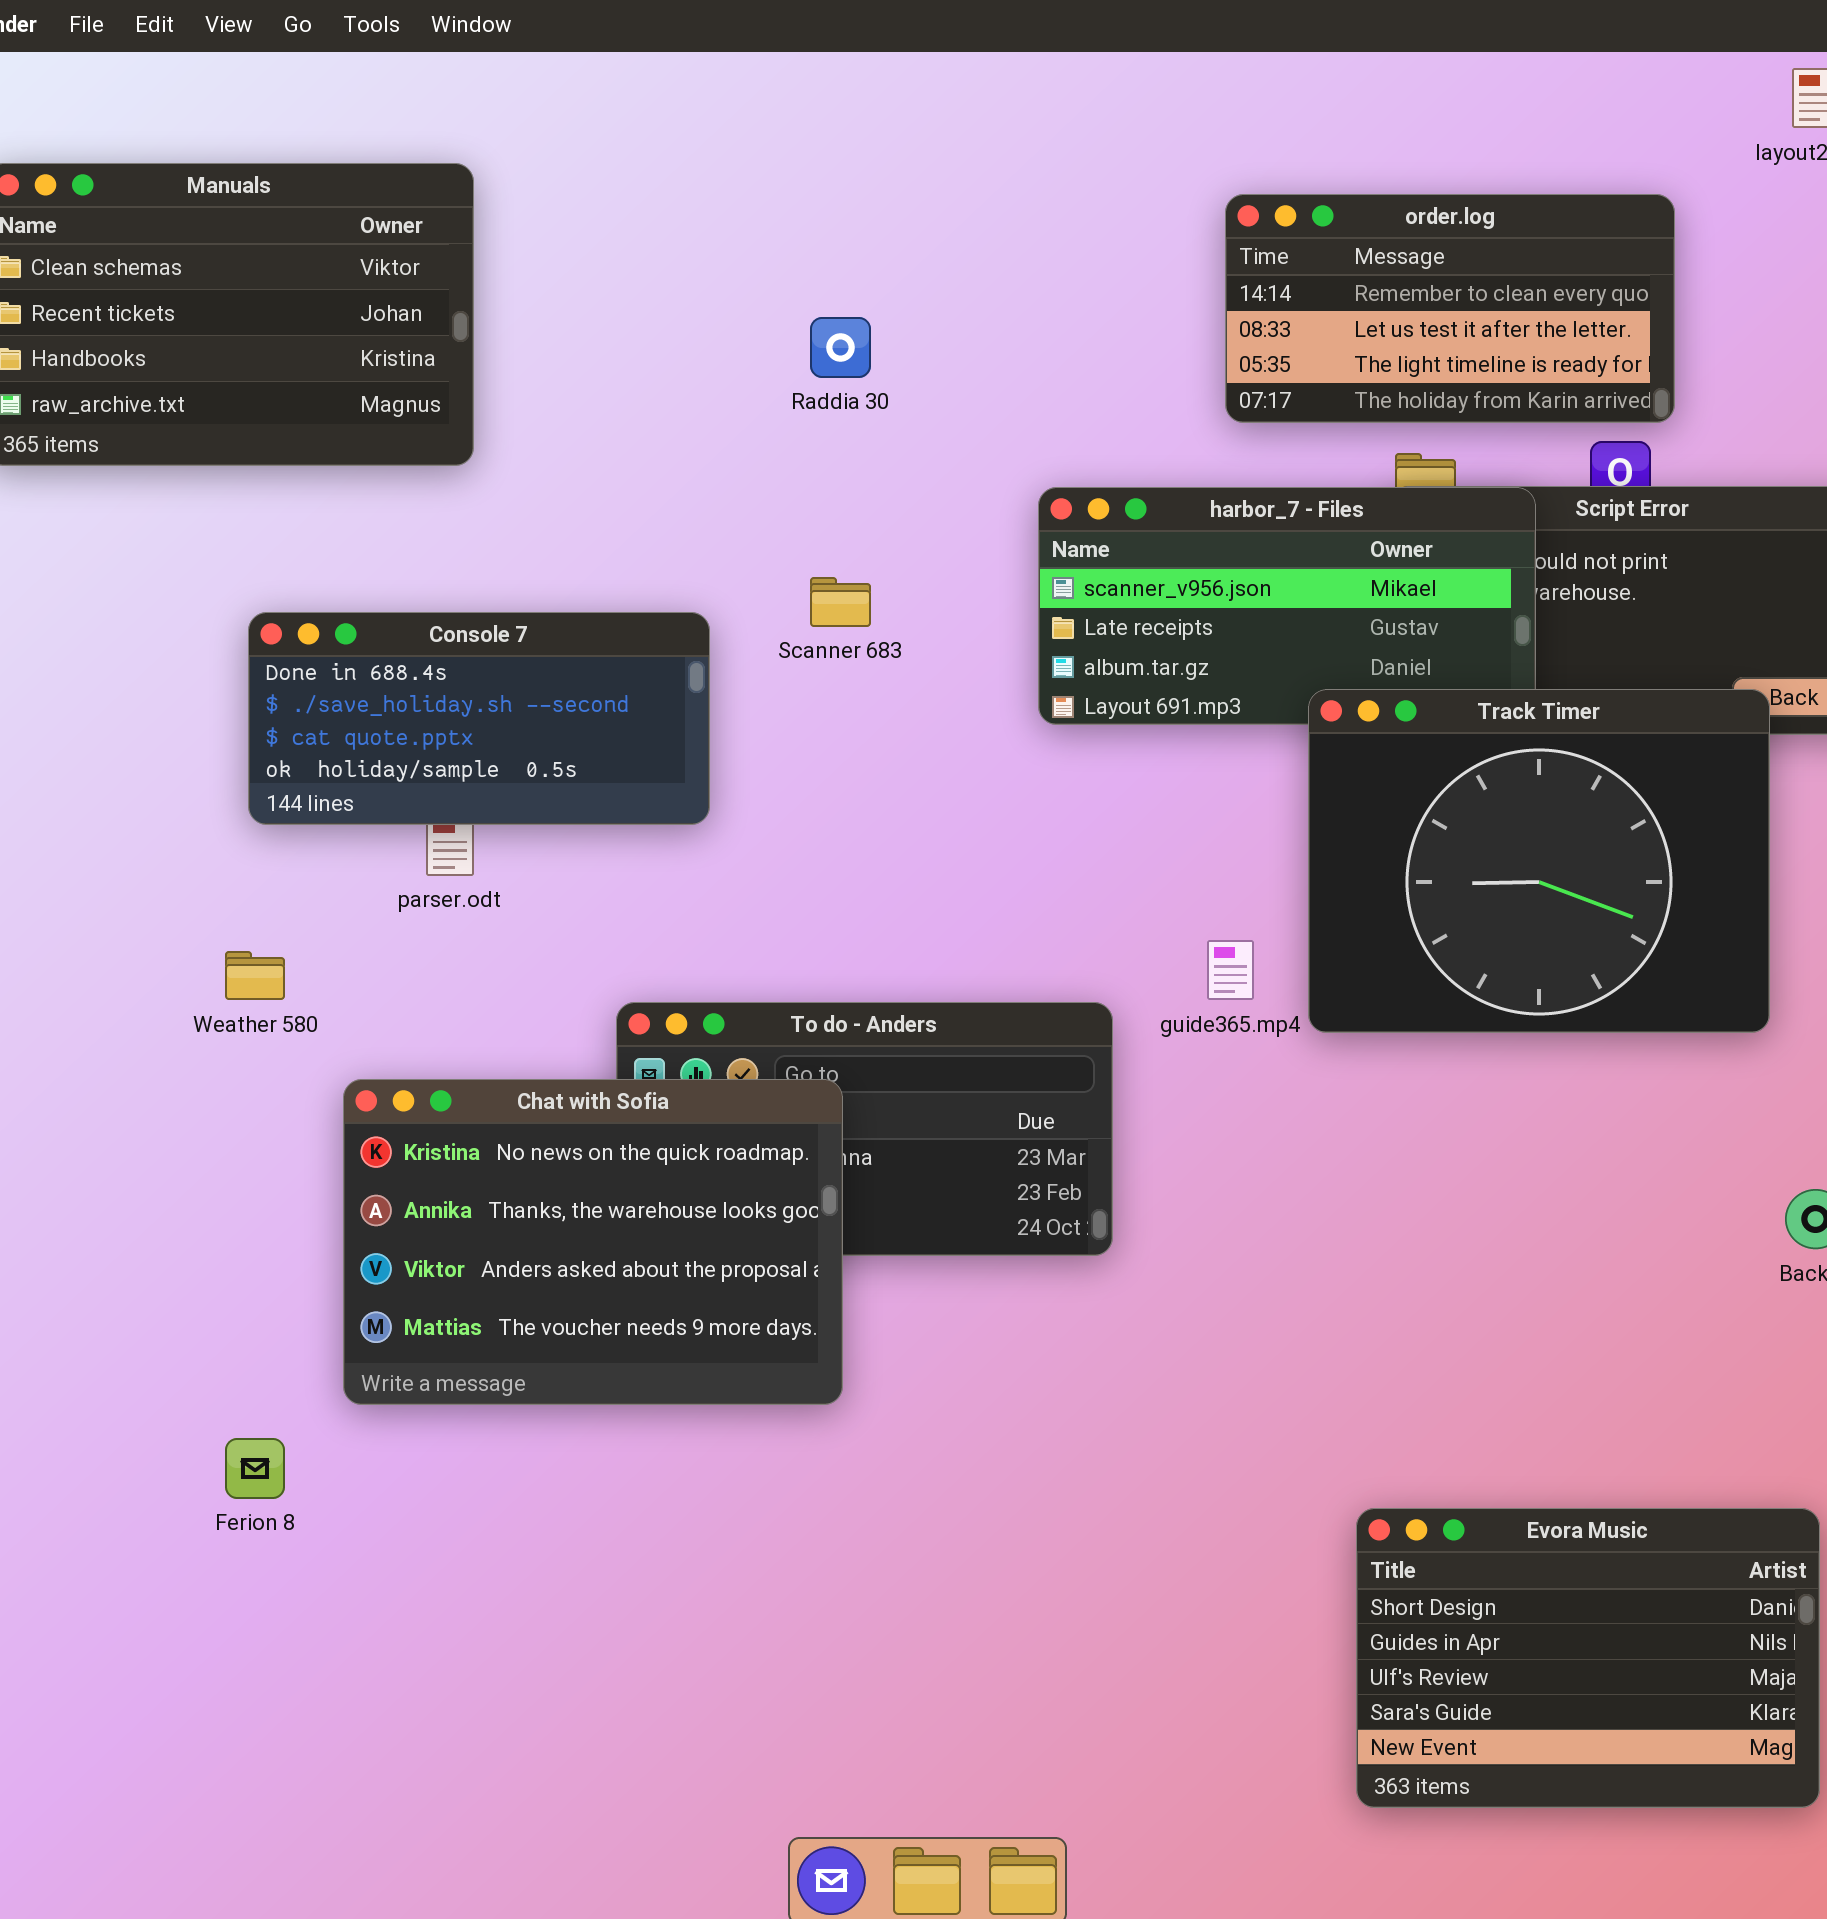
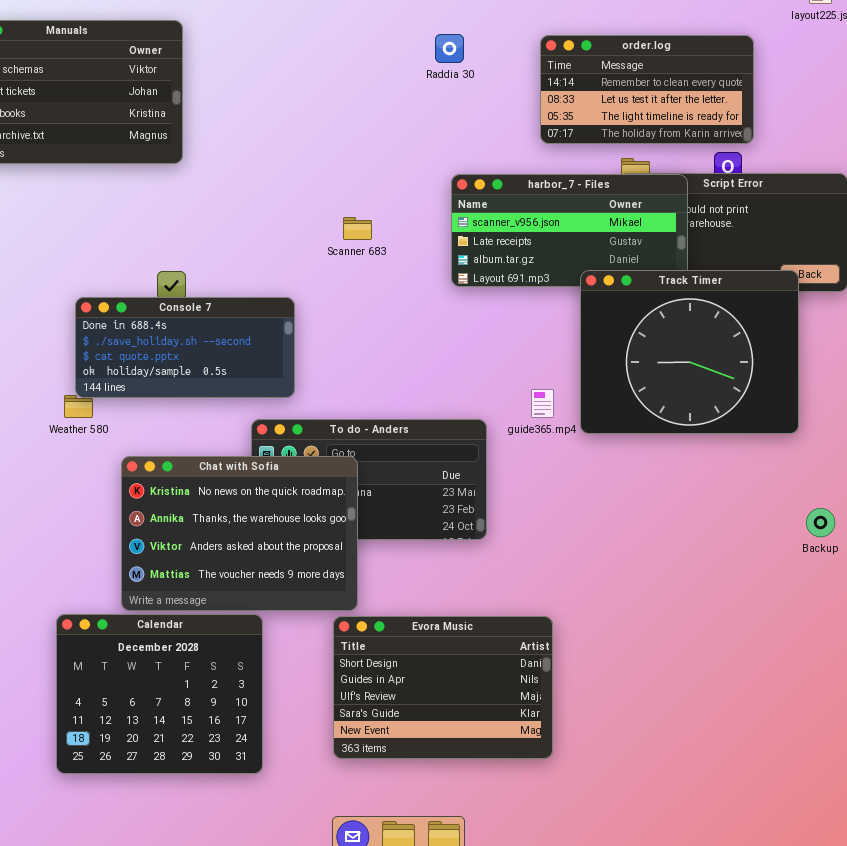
Raddia 30: [810,317,871,378] -> [435,34,464,63], moved
Console 7: [248,612,710,825] -> [75,297,295,398], moved
Calendar: none -> [56,614,263,774], opened
Evora Music: [1356,1508,1820,1808] -> [333,616,553,759], moved

